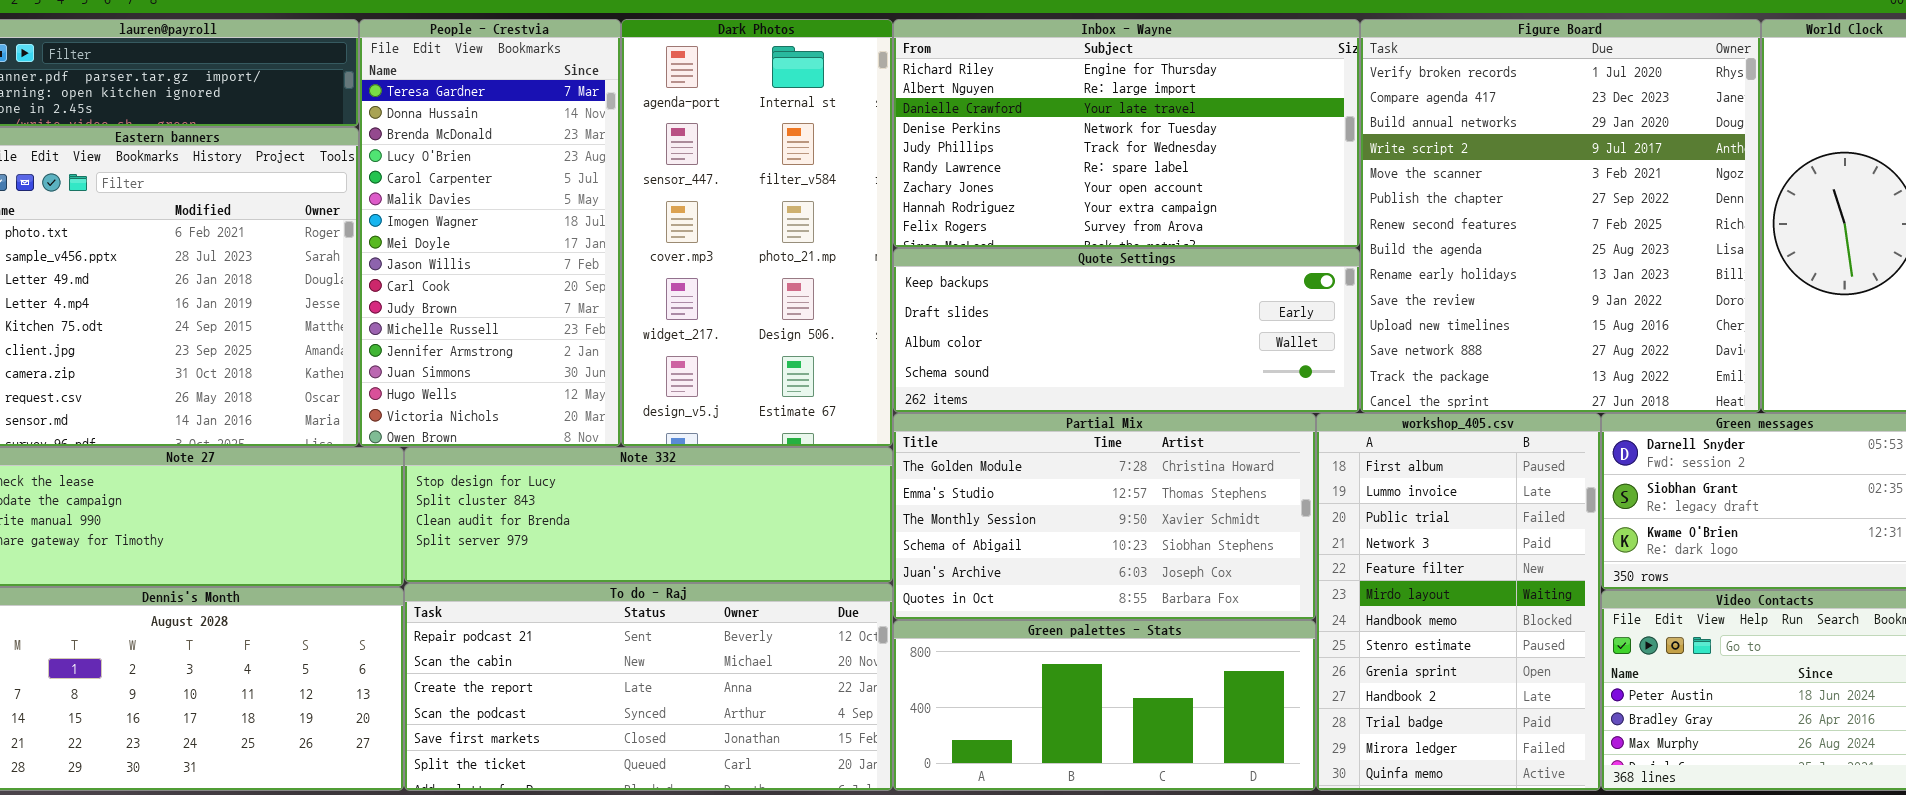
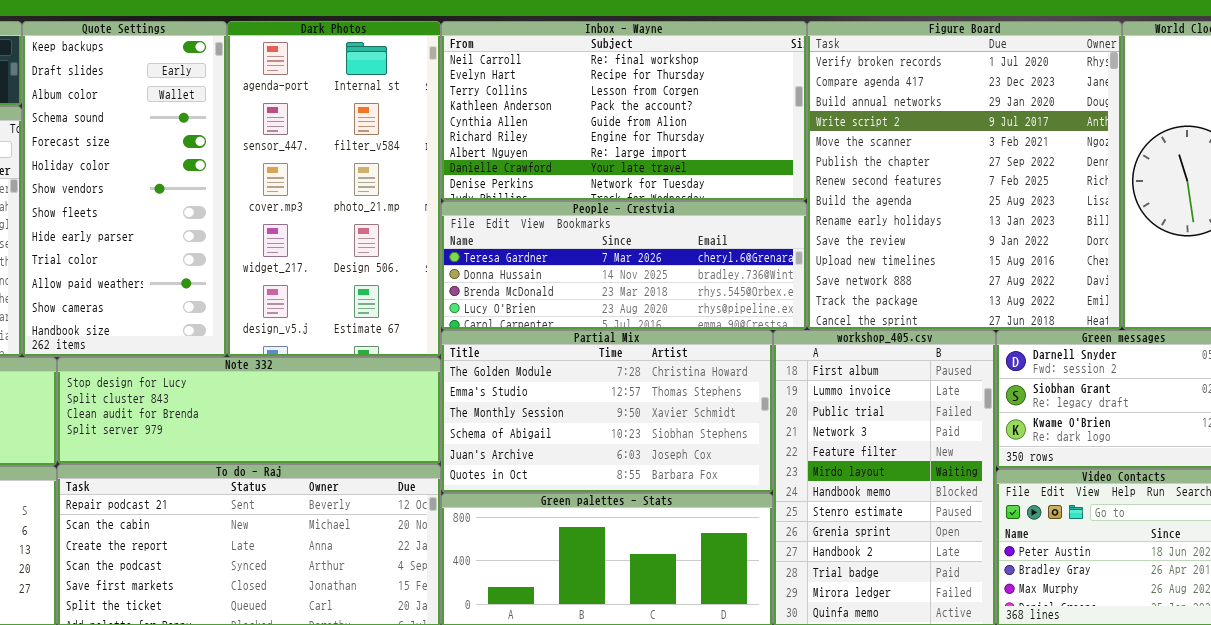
People - Crestvia: [359,19,621,447] -> [441,201,807,330], moved, resized
Inbox - Wayne: [893,19,1360,248] -> [441,21,807,201], scrolled up 5 rows
Quote Settings: [893,248,1360,413] -> [22,21,227,357], moved, resized

